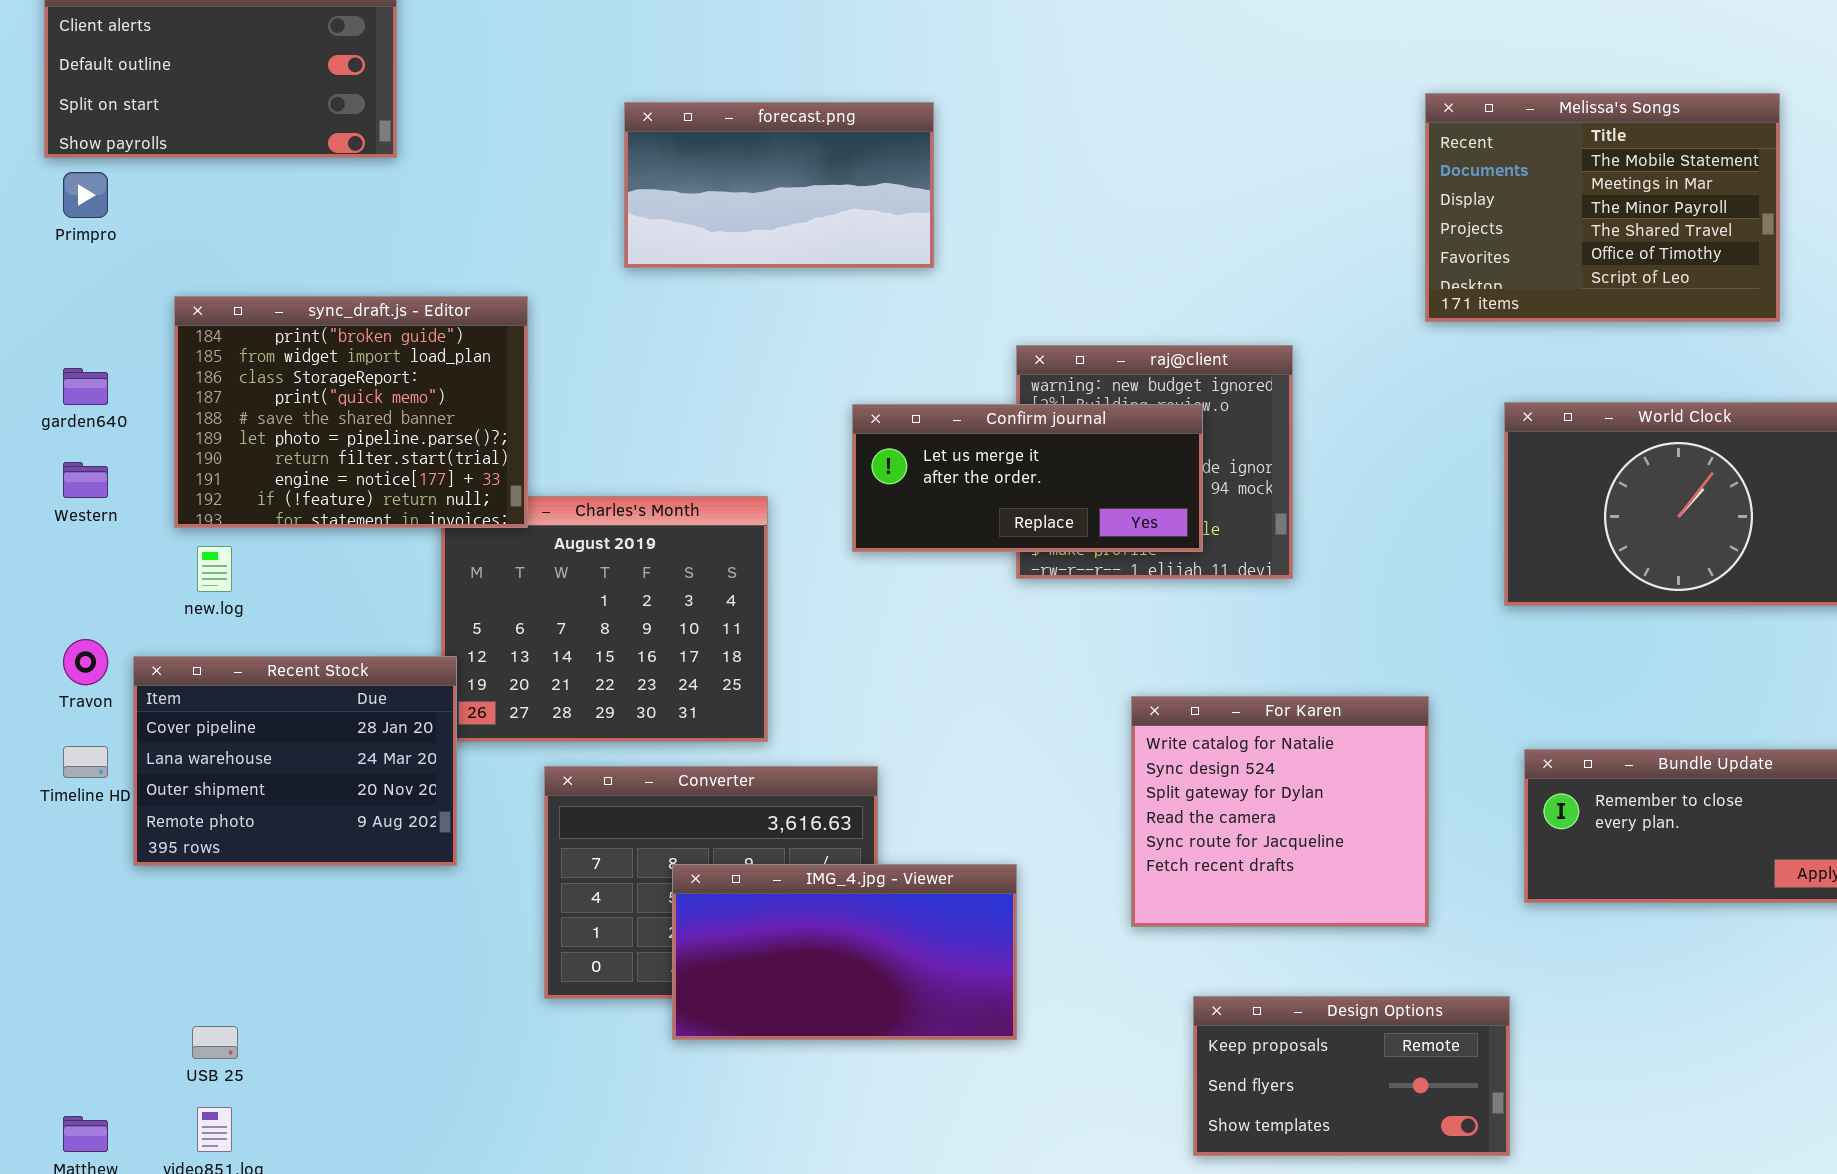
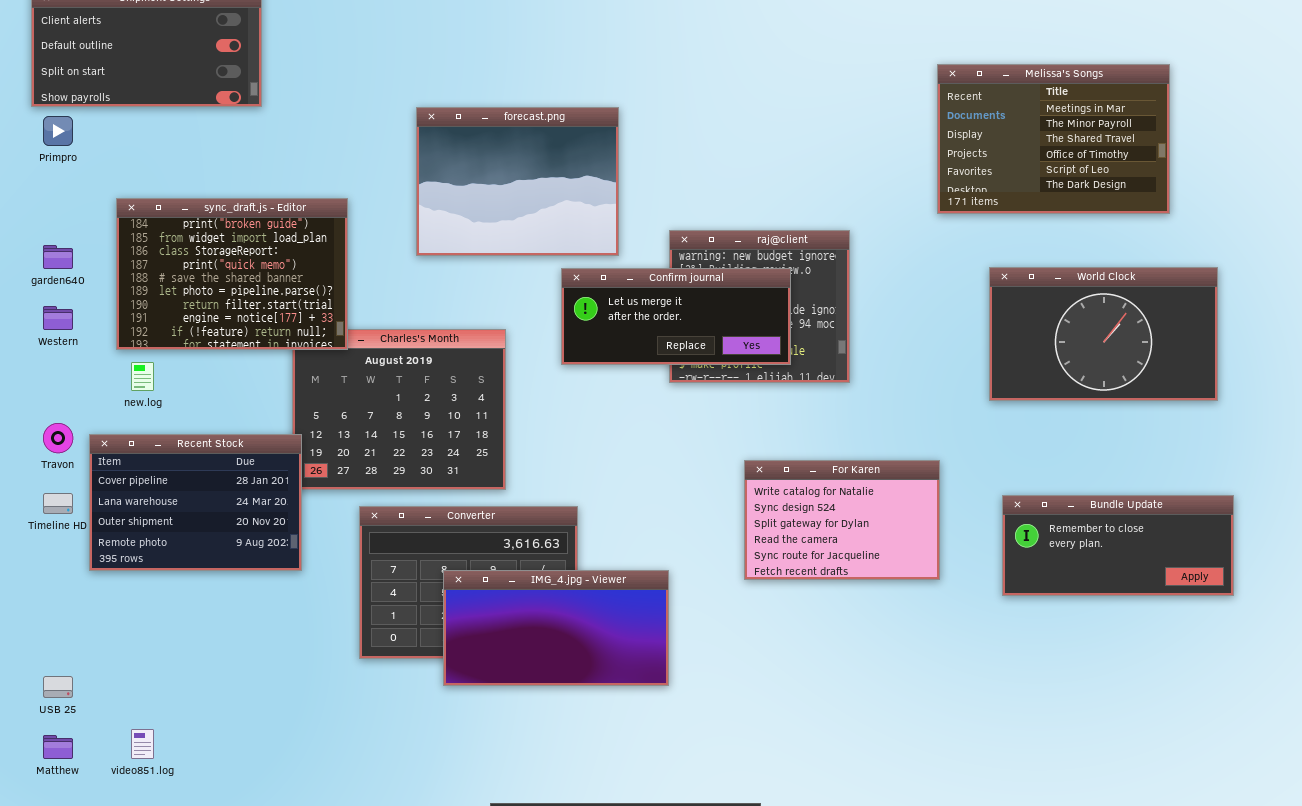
Melissa's Songs: [1425,93,1780,322] -> [937,64,1170,214], scrolled down 1 row
forecast.png: [624,102,934,268] -> [416,107,619,256], moved, resized
For Karen: [1131,696,1429,927] -> [744,460,940,580], resized
Design Options: [1193,996,1510,1156] -> none, closed
USB 25: [192,1026,238,1059] -> [43,676,73,698], moved

